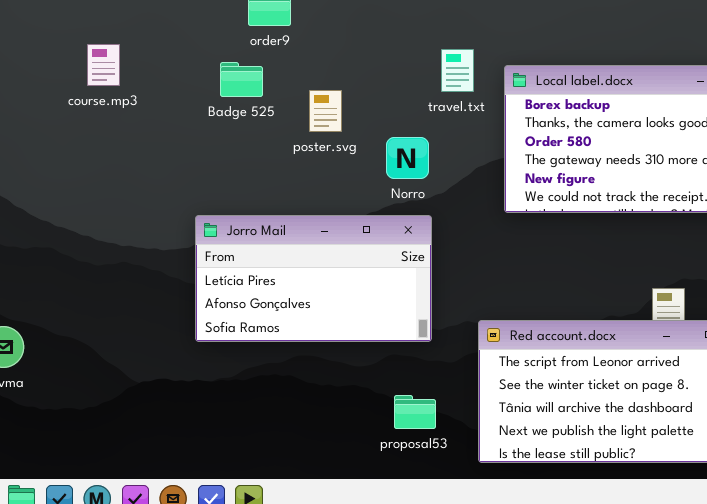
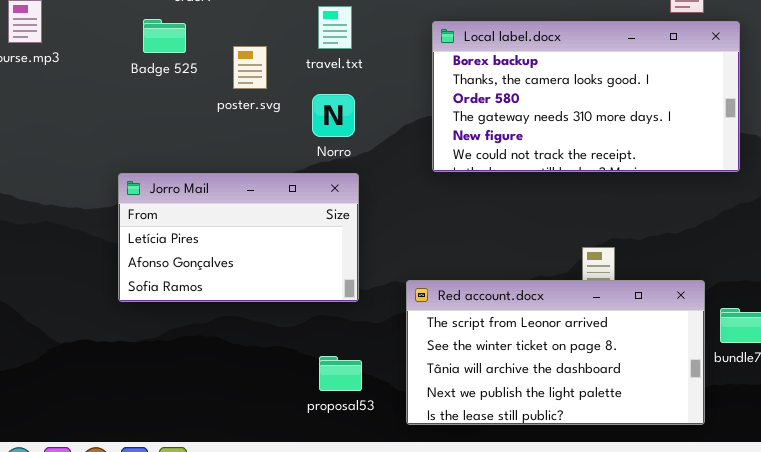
travel.txt: [441,49,474,92] -> [318,6,352,49], moved

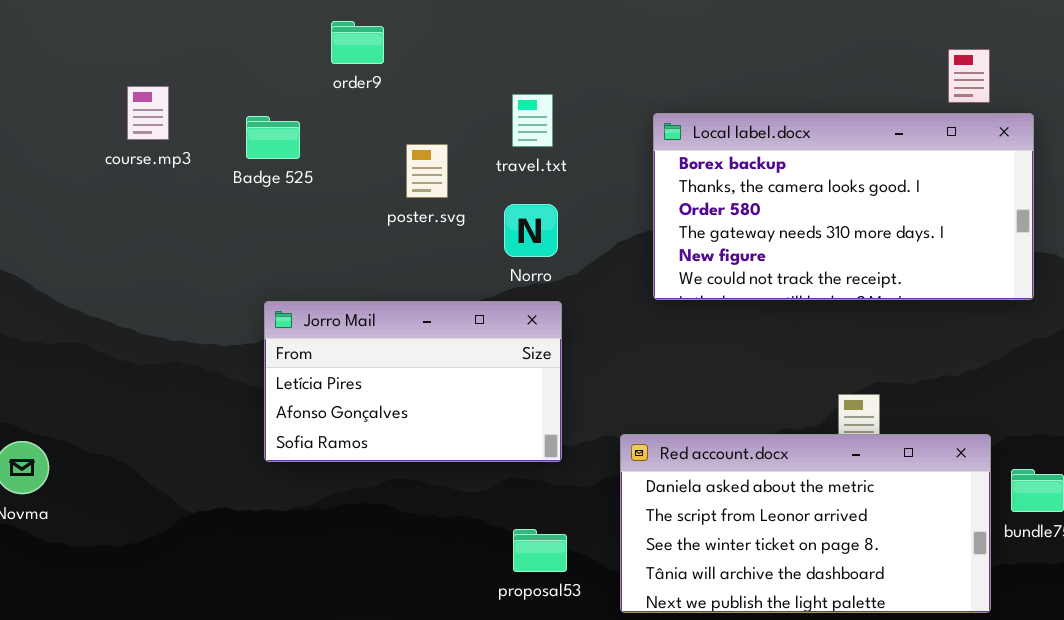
Badge 525: [143,19,186,53] -> [246,116,300,159], moved
Red account.docx: [406,280,705,425] -> [620,434,991,613], scrolled up 1 row

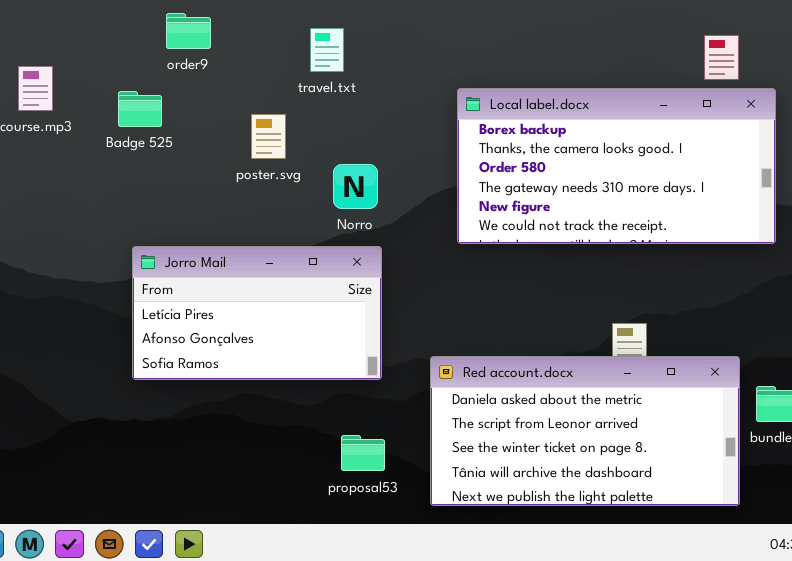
order9: [331,21,384,64] -> [166,13,211,49], moved
travel.txt: [512,94,553,147] -> [310,28,344,72], moved

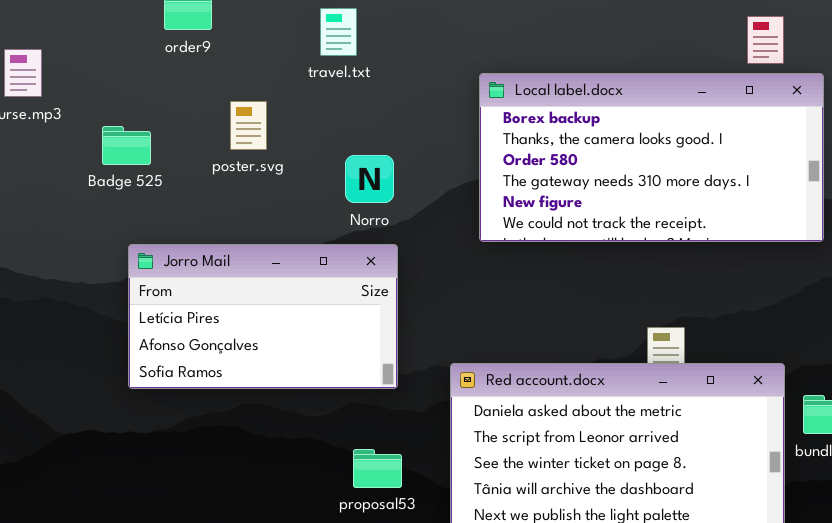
Badge 525: [118,91,162,127] -> [102,126,151,165], moved
poster.svg: [251,114,286,159] -> [230,101,267,150], moved

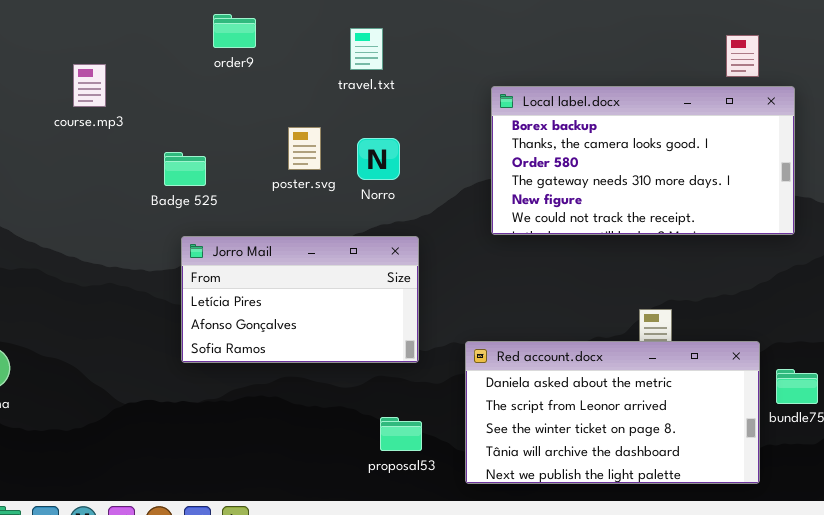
poster.svg: [230,101,267,150] -> [288,127,321,170], moved
Badge 525: [102,126,151,165] -> [164,152,206,186], moved
Norro: [345,155,394,203] -> [357,138,400,180], moved

